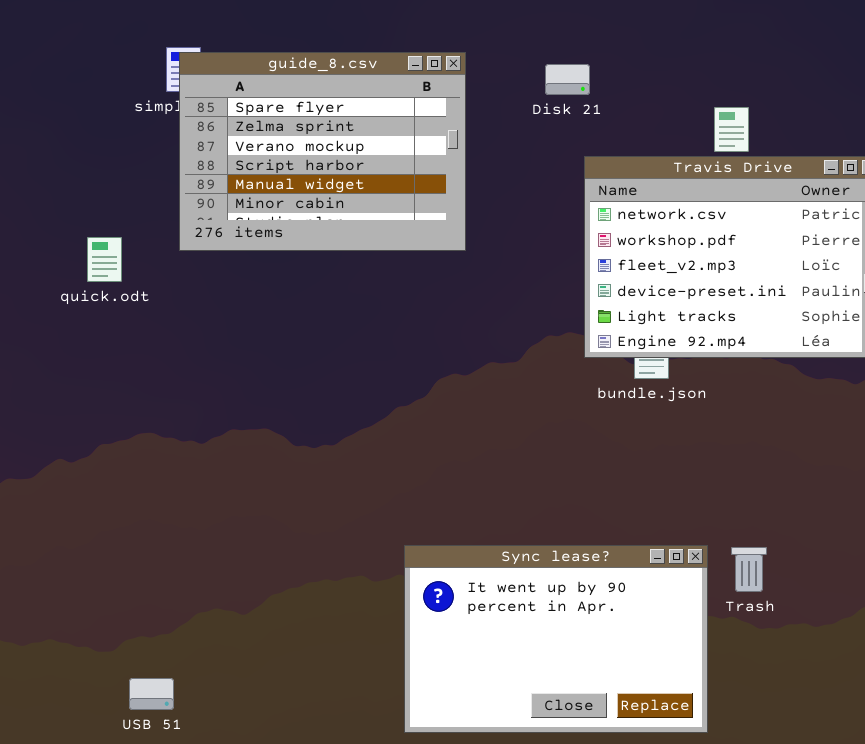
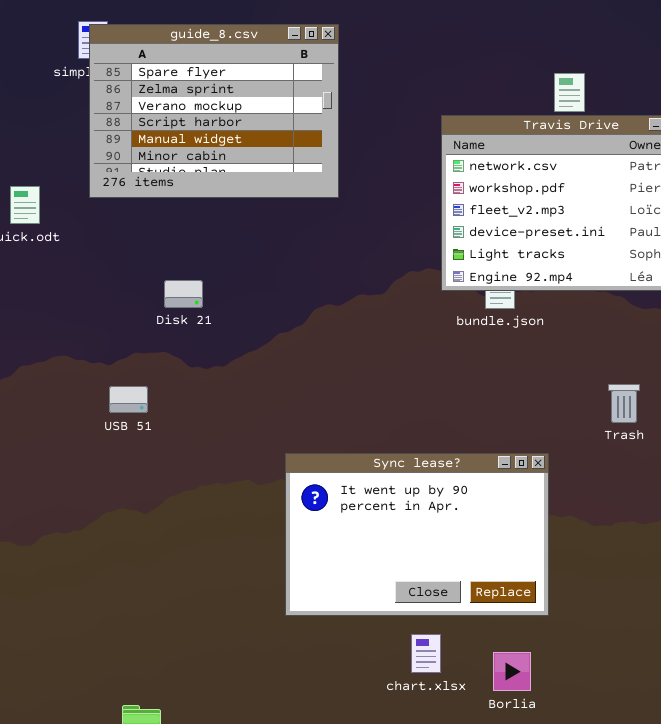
Disk 21: [545,64,590,95] -> [164,280,203,308], moved
Trash: [731,547,767,592] -> [608,384,640,423], moved
USB 51: [129,678,174,710] -> [109,386,148,413], moved

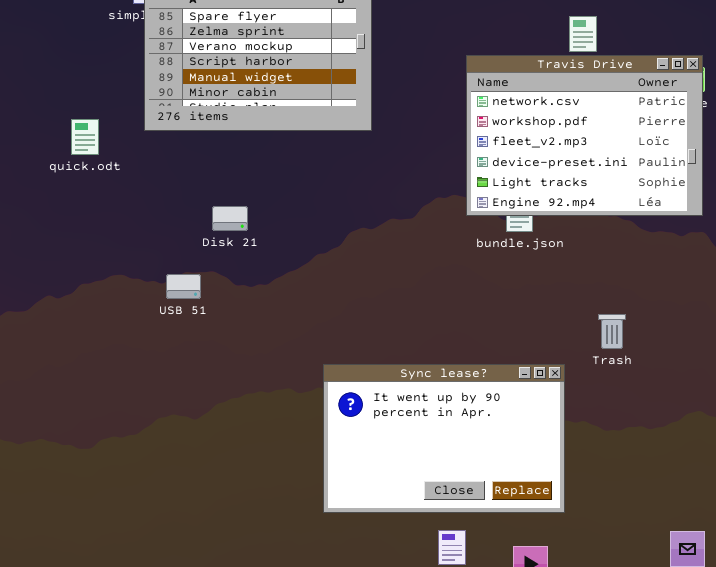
Trash: [608,384,640,423] -> [598,314,626,349], moved
USB 51: [109,386,148,413] -> [166,274,201,299], moved

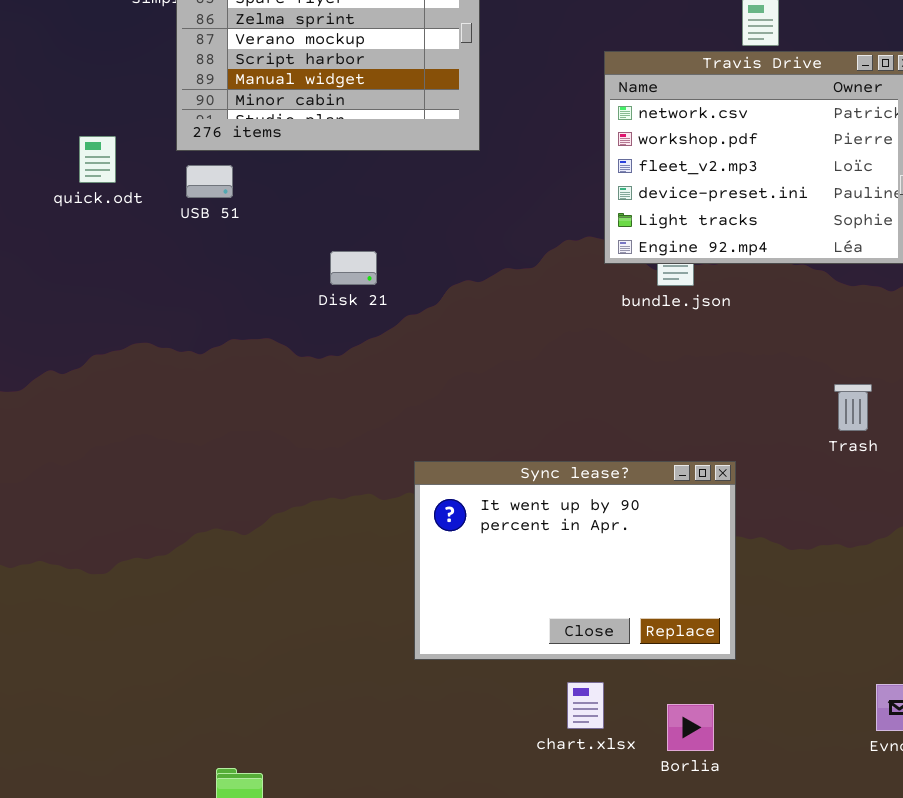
Disk 21: [212,206,248,231] -> [330,251,377,285], moved
USB 51: [166,274,201,299] -> [186,165,233,198], moved
Trash: [598,314,626,349] -> [834,384,872,431], moved

